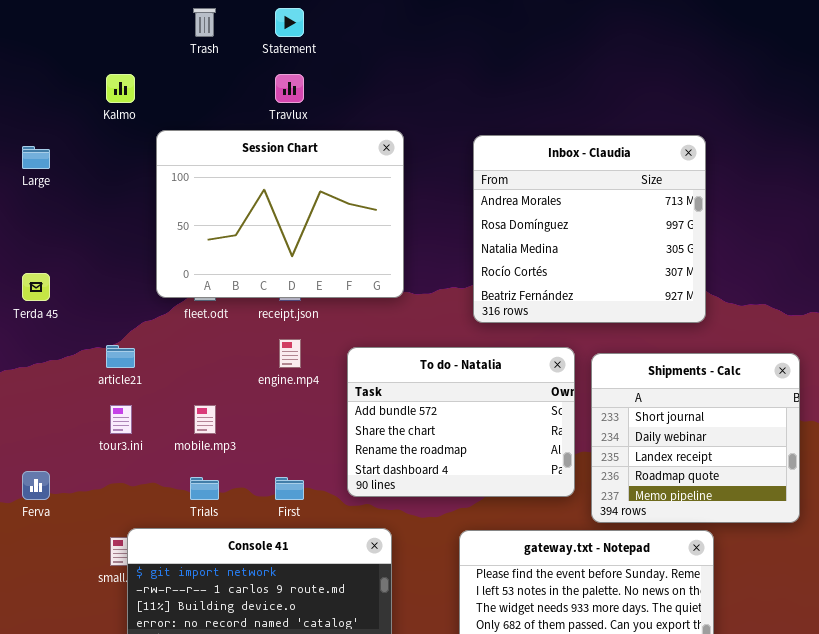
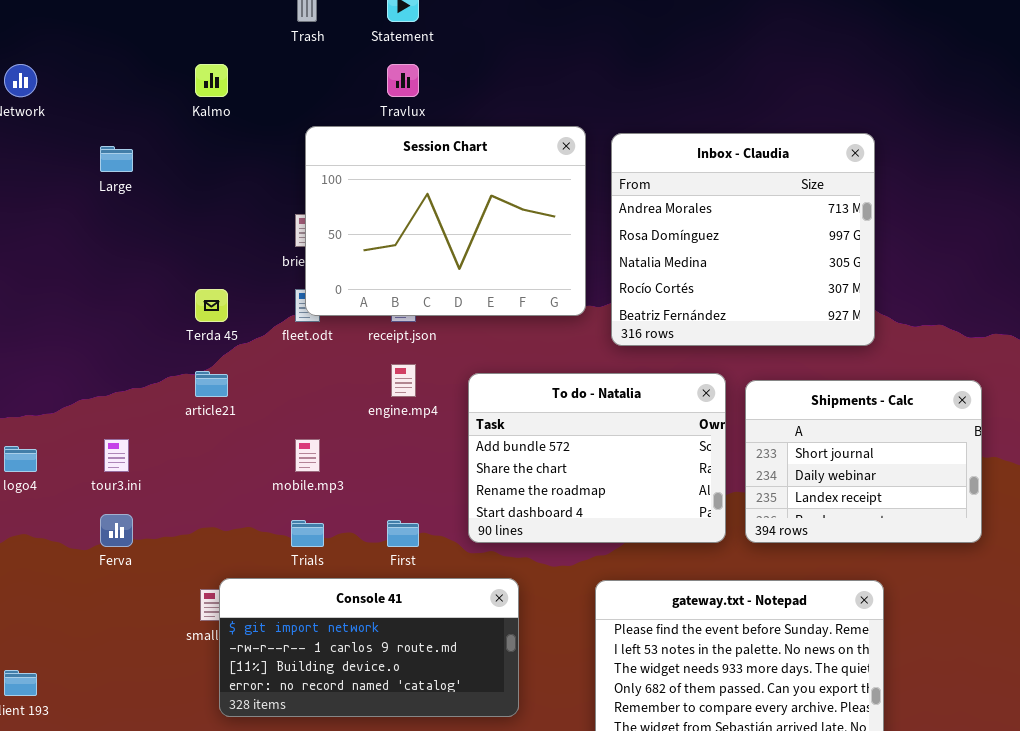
Session Chart: [156,130,404,298] -> [305,126,586,316], moved
Terda 45: [22,273,50,301] -> [195,289,228,322], moved
Shipments - Calc: [591,353,800,523] -> [745,380,982,543], resized
tour3.ini: [110,405,132,434] -> [104,439,129,472], moved

